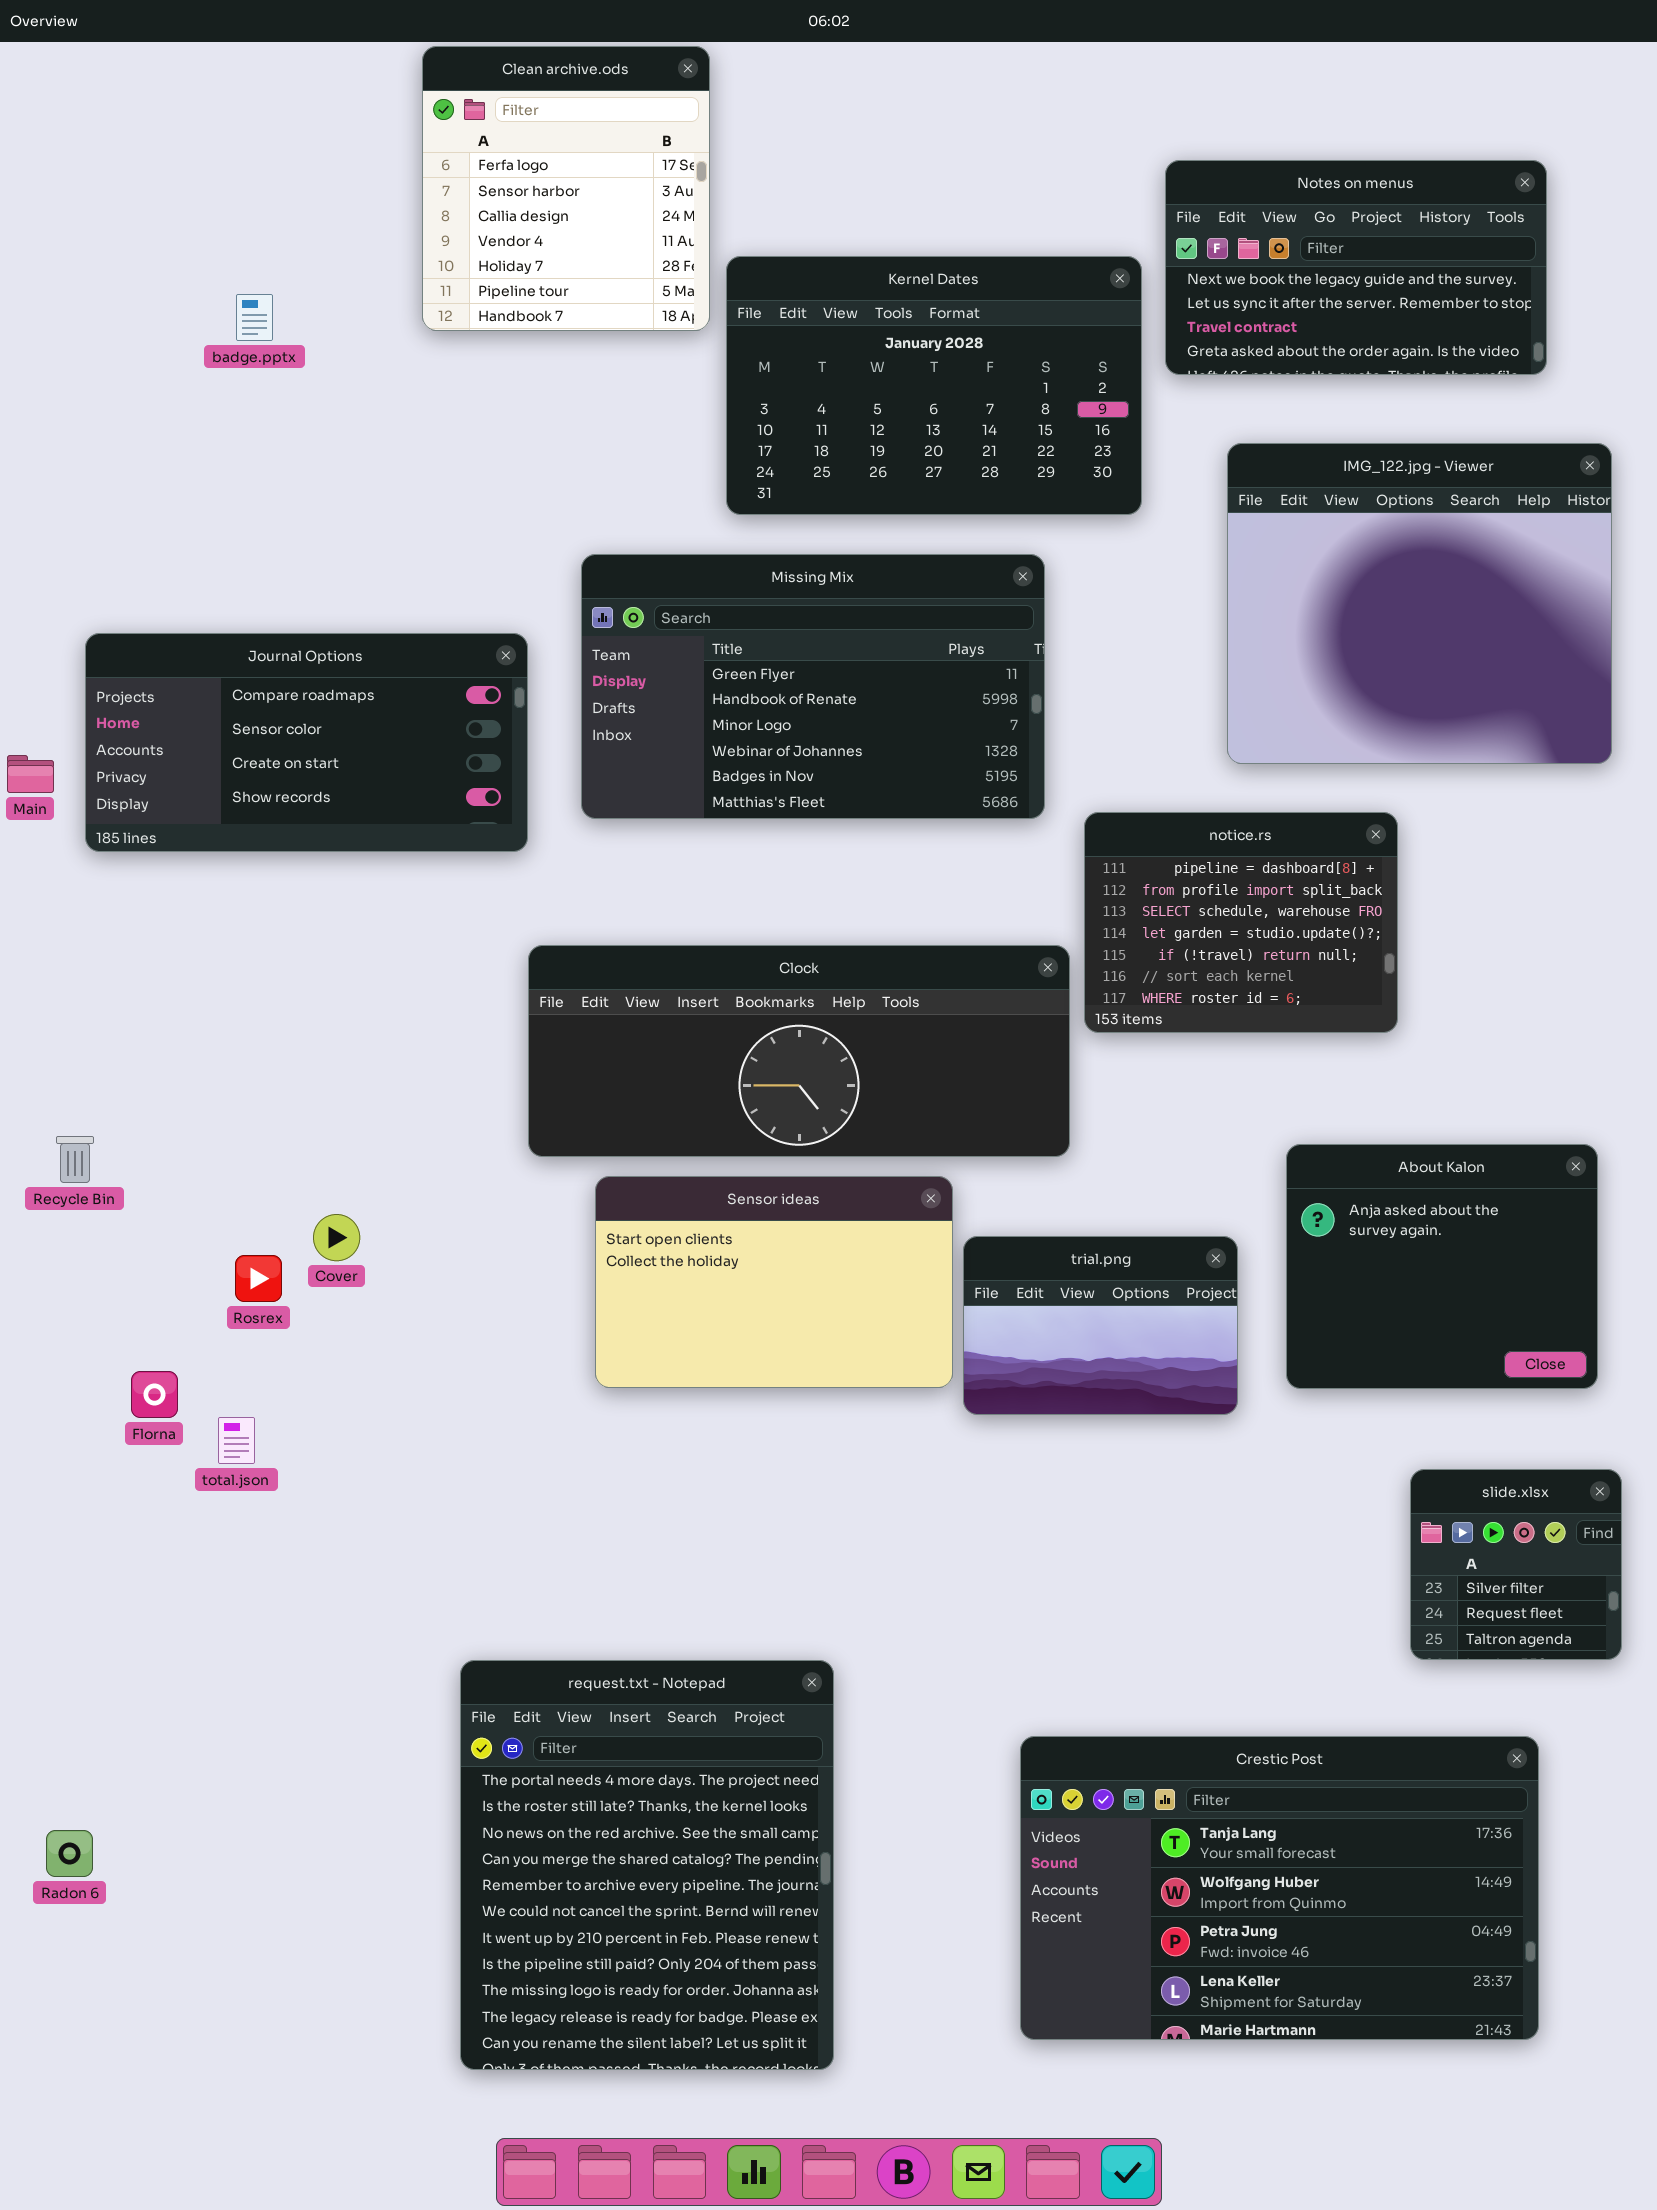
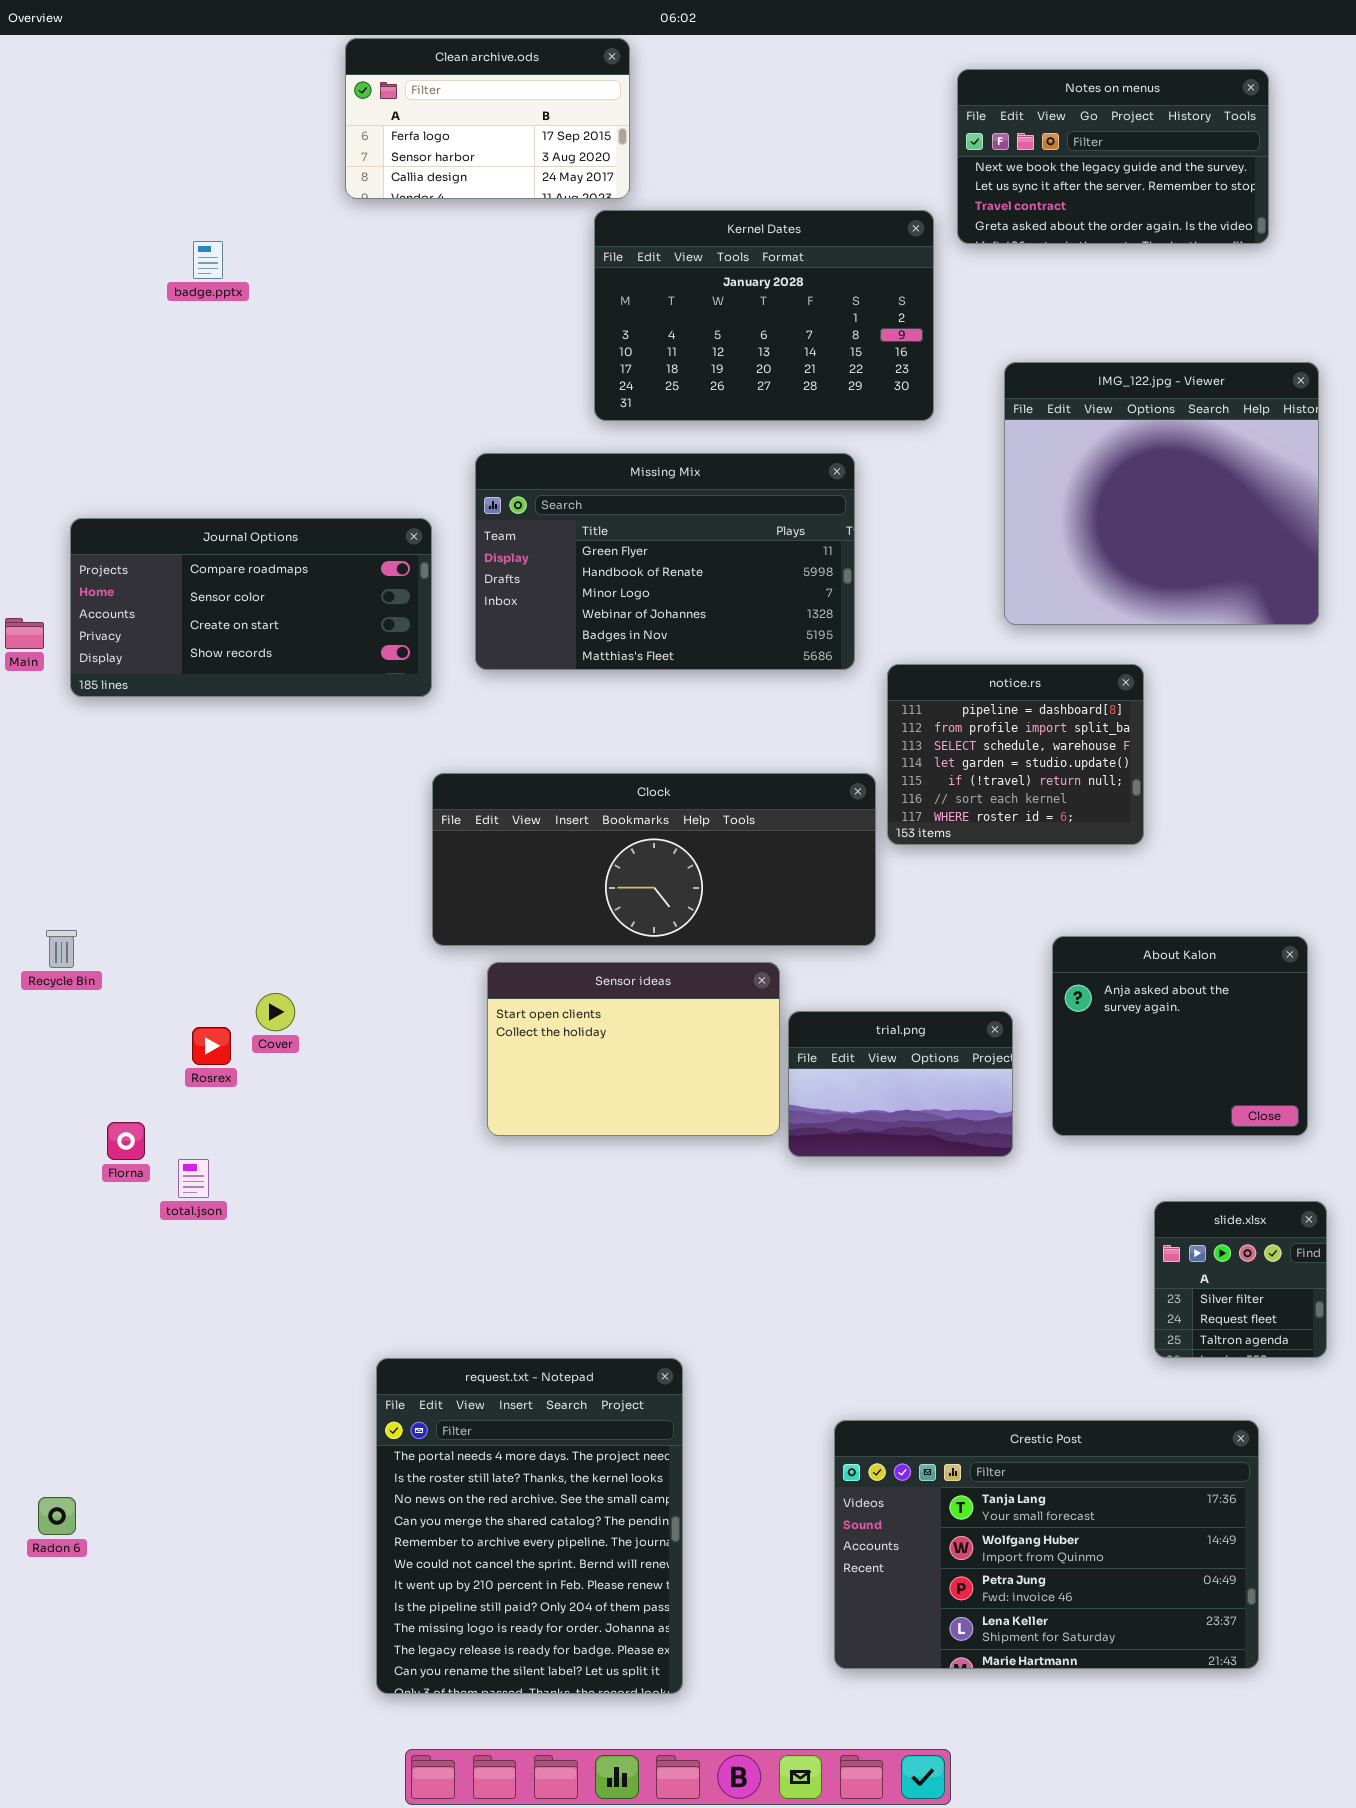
Clean archive.ods: [422,46,710,331] -> [345,38,630,199], resized
Notes on menus: [1165,160,1547,375] -> [957,69,1269,244], moved

